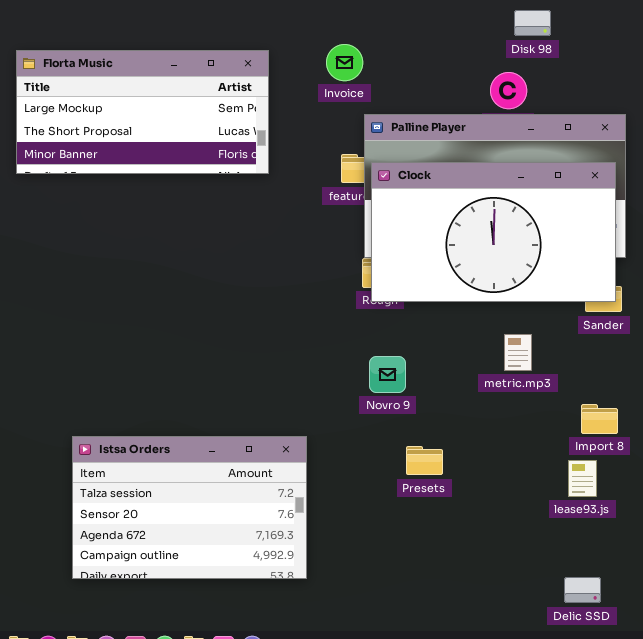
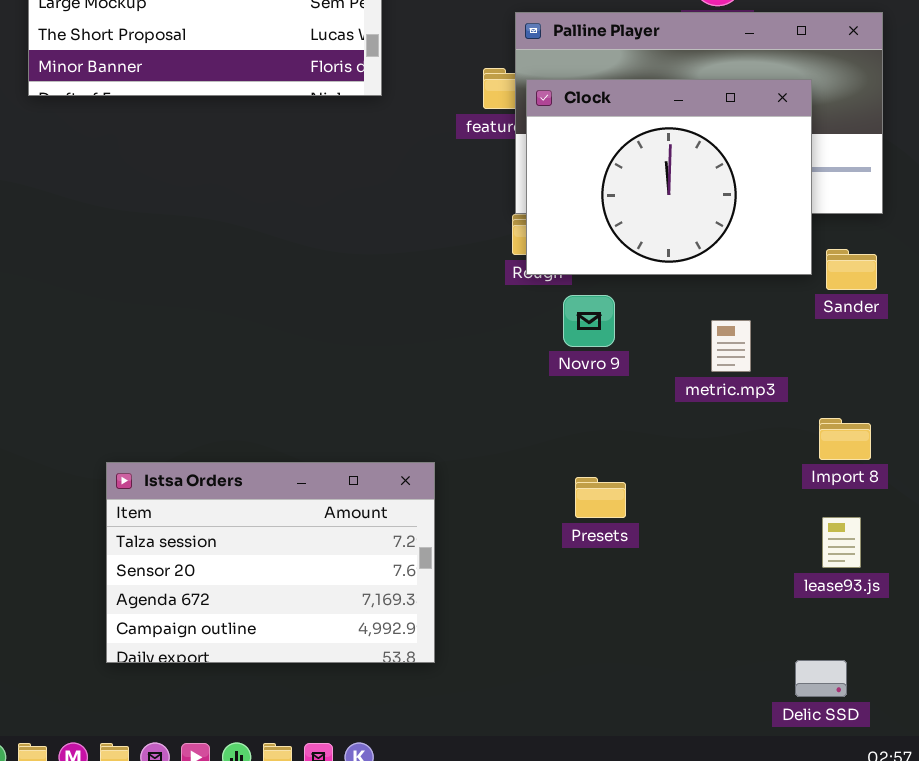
Clock: [371,162,616,302] -> [526,79,812,275], resized
Novro 9: [369,356,406,393] -> [563,295,615,347], moved
lease93.js: [568,460,597,497] -> [822,517,861,568], moved

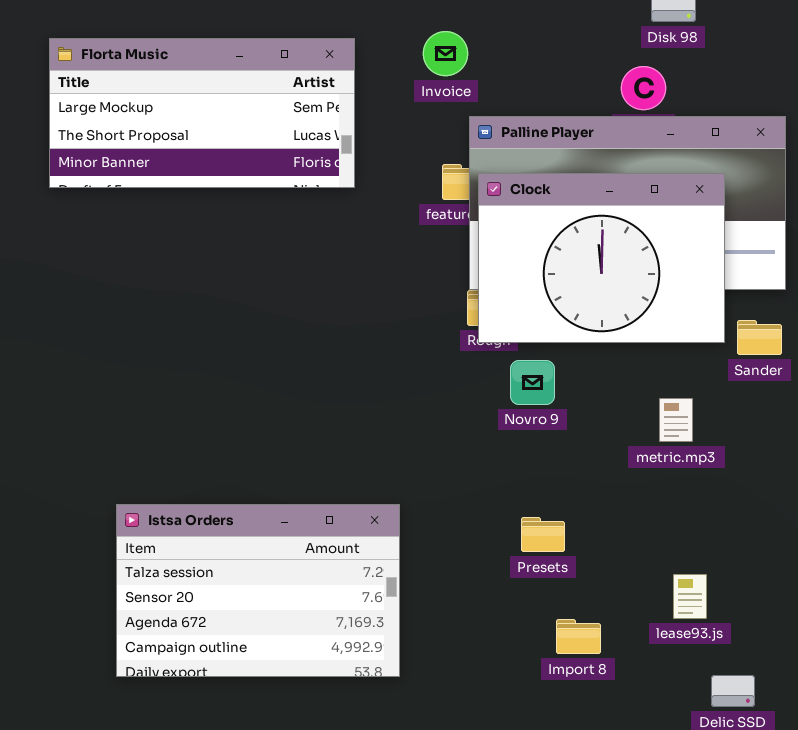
metric.mp3: [711,320,751,372] -> [659,398,693,442], moved
Import 8: [819,418,871,460] -> [556,619,601,654], moved
lease93.js: [822,517,861,568] -> [673,574,707,619], moved

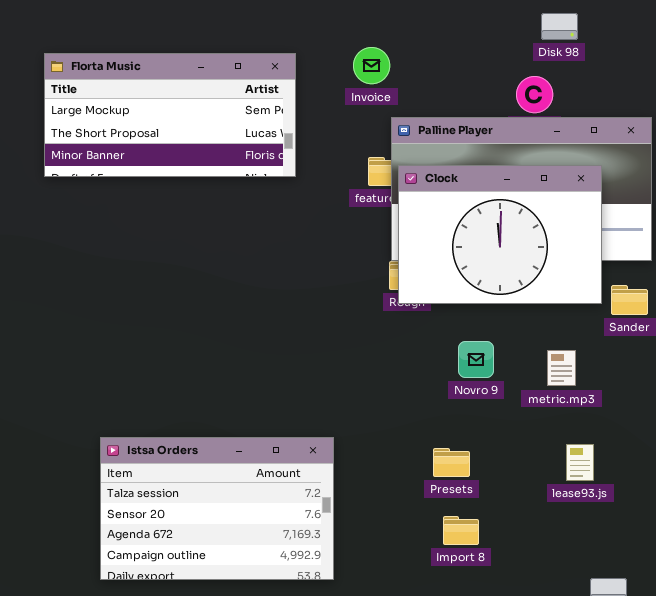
Novro 9: [510,360,555,405] -> [458,341,494,378], moved
lease93.js: [673,574,707,619] -> [566,444,594,481], moved
Import 8: [556,619,601,654] -> [443,516,479,545], moved

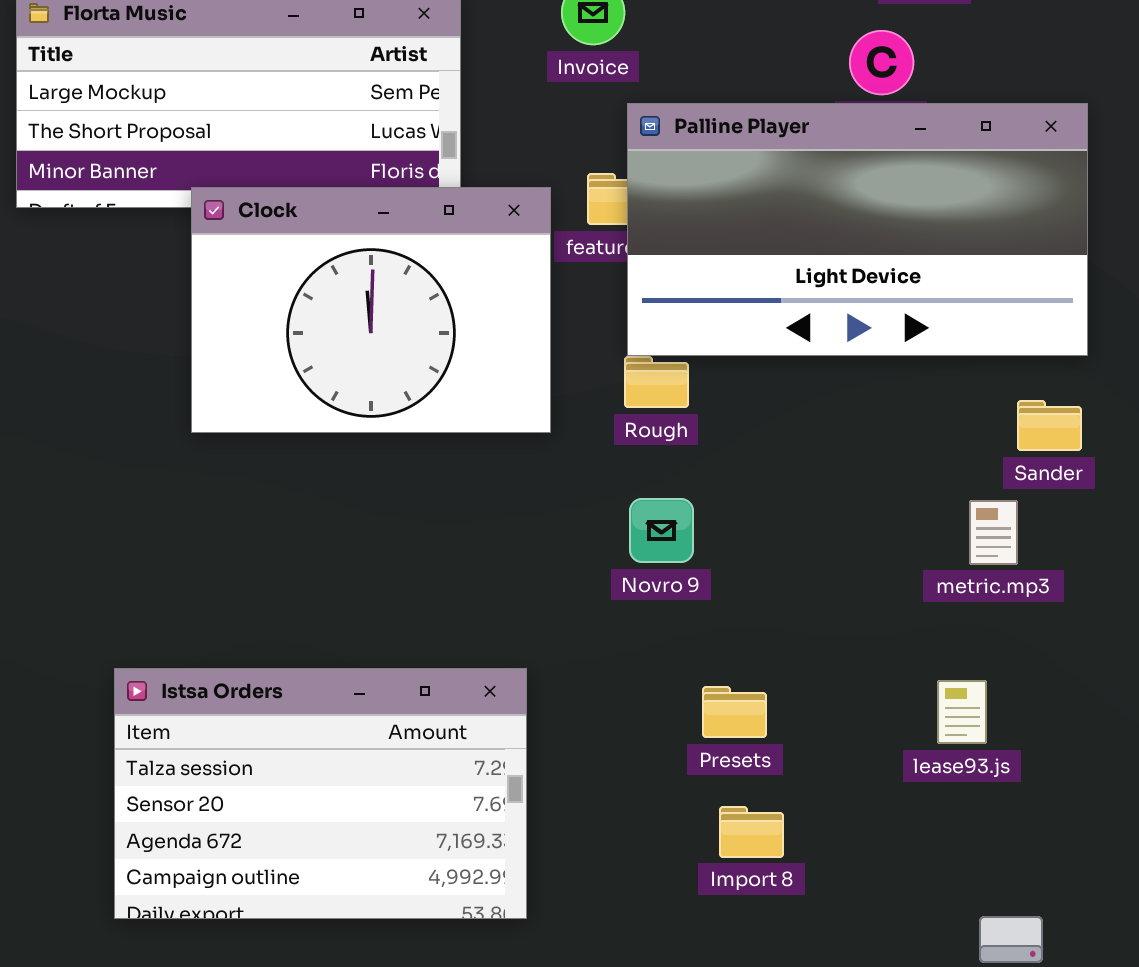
Clock: [398,165,602,304] -> [191,187,551,433], moved
Novro 9: [458,341,494,378] -> [629,498,694,563], moved
metric.mp3: [547,350,576,386] -> [969,500,1018,565], moved

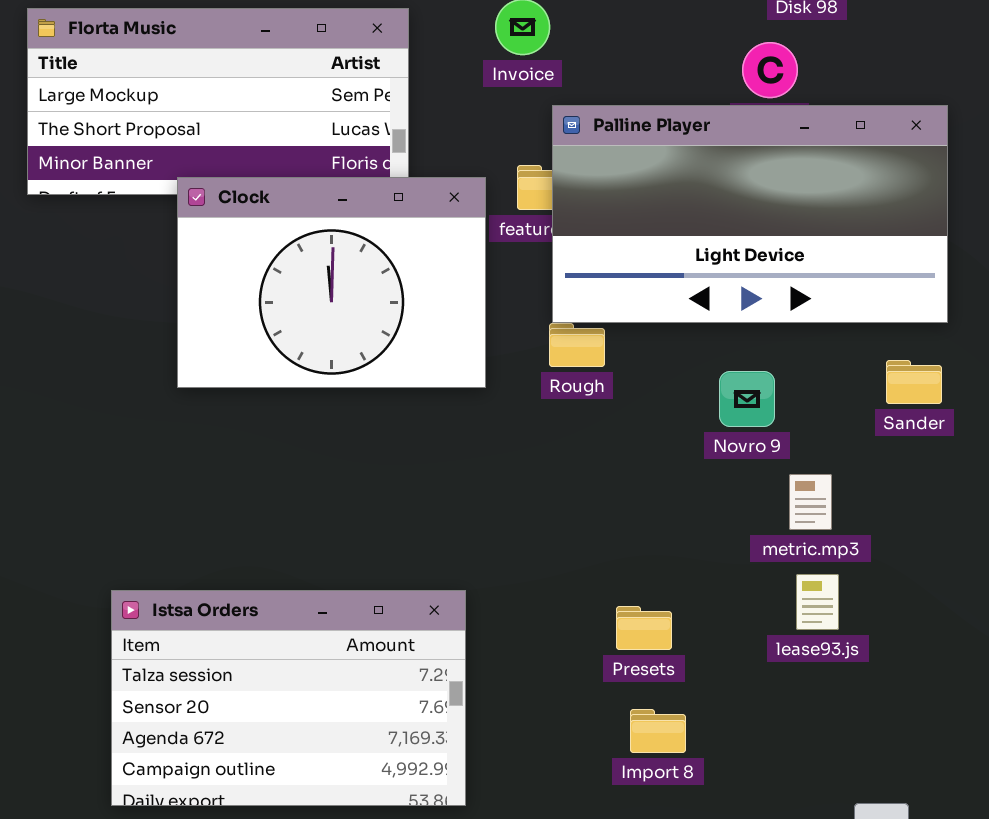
Novro 9: [629,498,694,563] -> [719,371,775,427], moved
metric.mp3: [969,500,1018,565] -> [789,474,832,530], moved
lease93.js: [937,680,987,744] -> [796,574,839,630], moved

